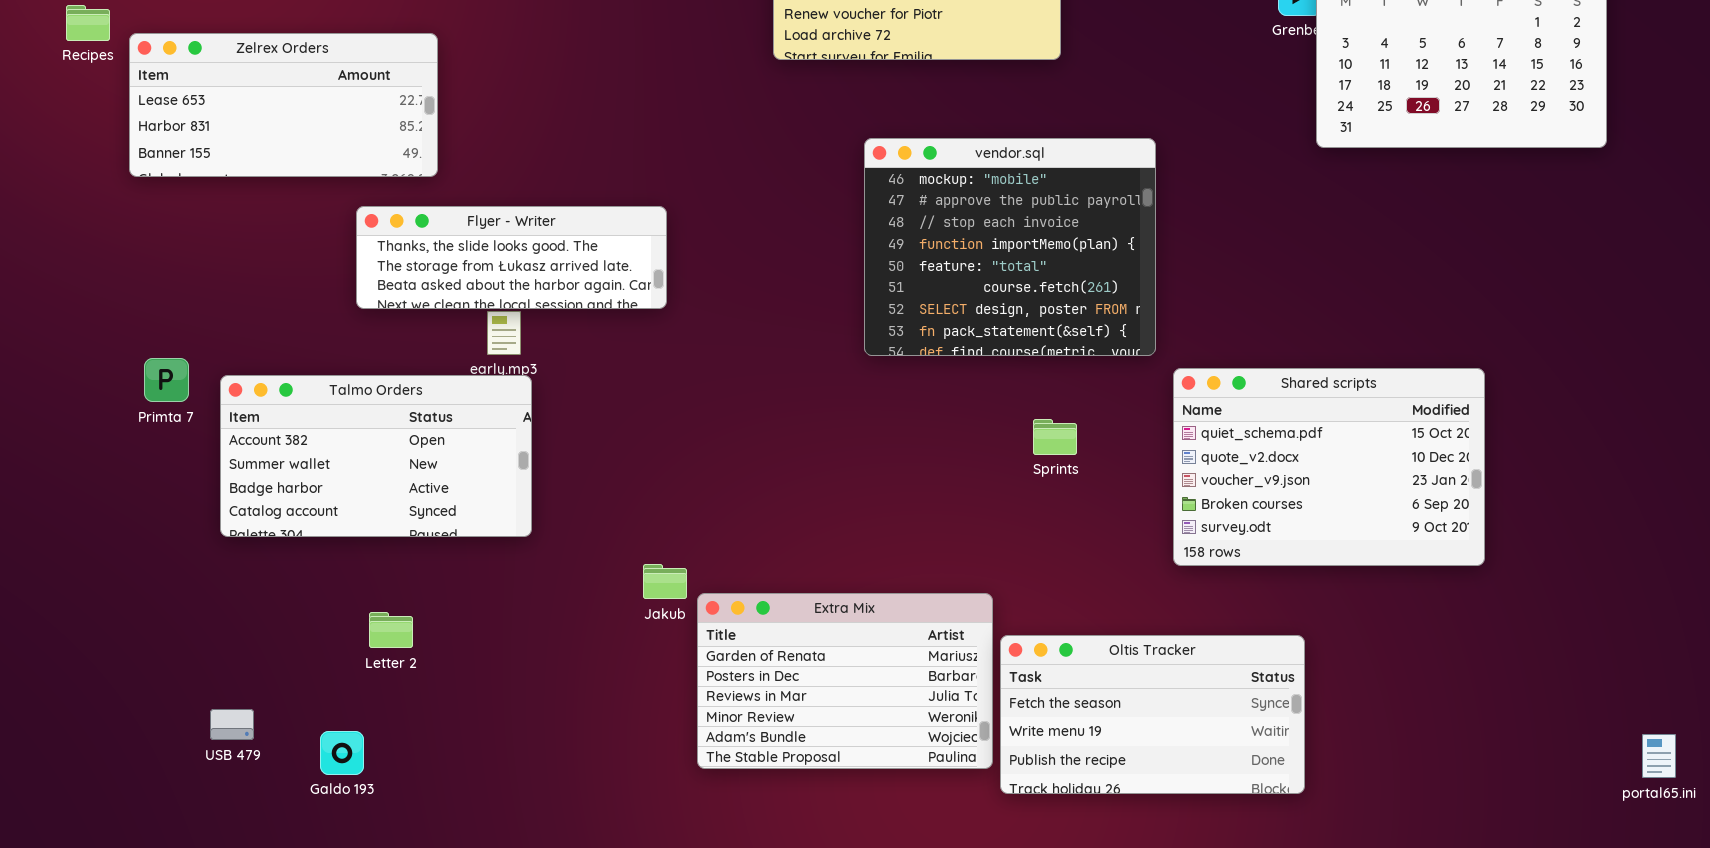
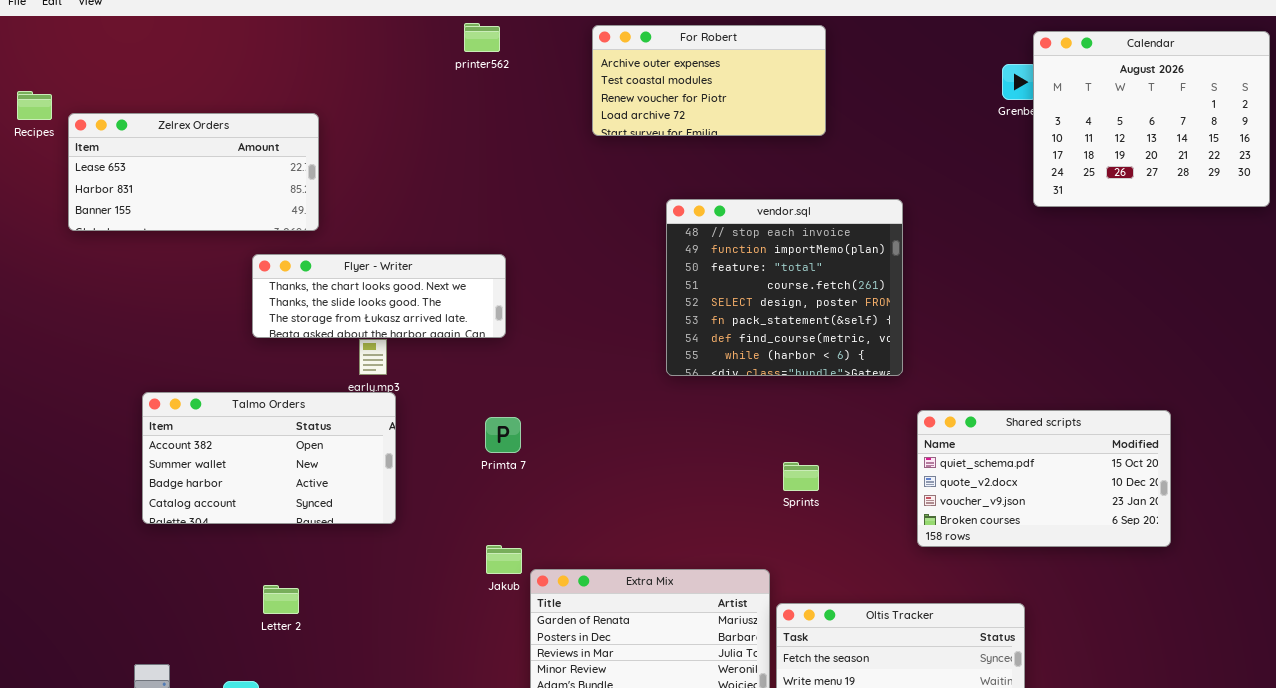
vendor.sql: [864,138,1156,356] -> [666,199,903,376], scrolled down 2 rows
Flyer - Writer: [356,206,667,309] -> [252,254,506,338], scrolled up 1 row
Primta 7: [144,358,189,402] -> [485,417,521,453], moved
Shared scripts: [1173,368,1485,566] -> [917,410,1171,547], resized
Sprints: [1033,419,1077,455] -> [783,462,819,491], moved

